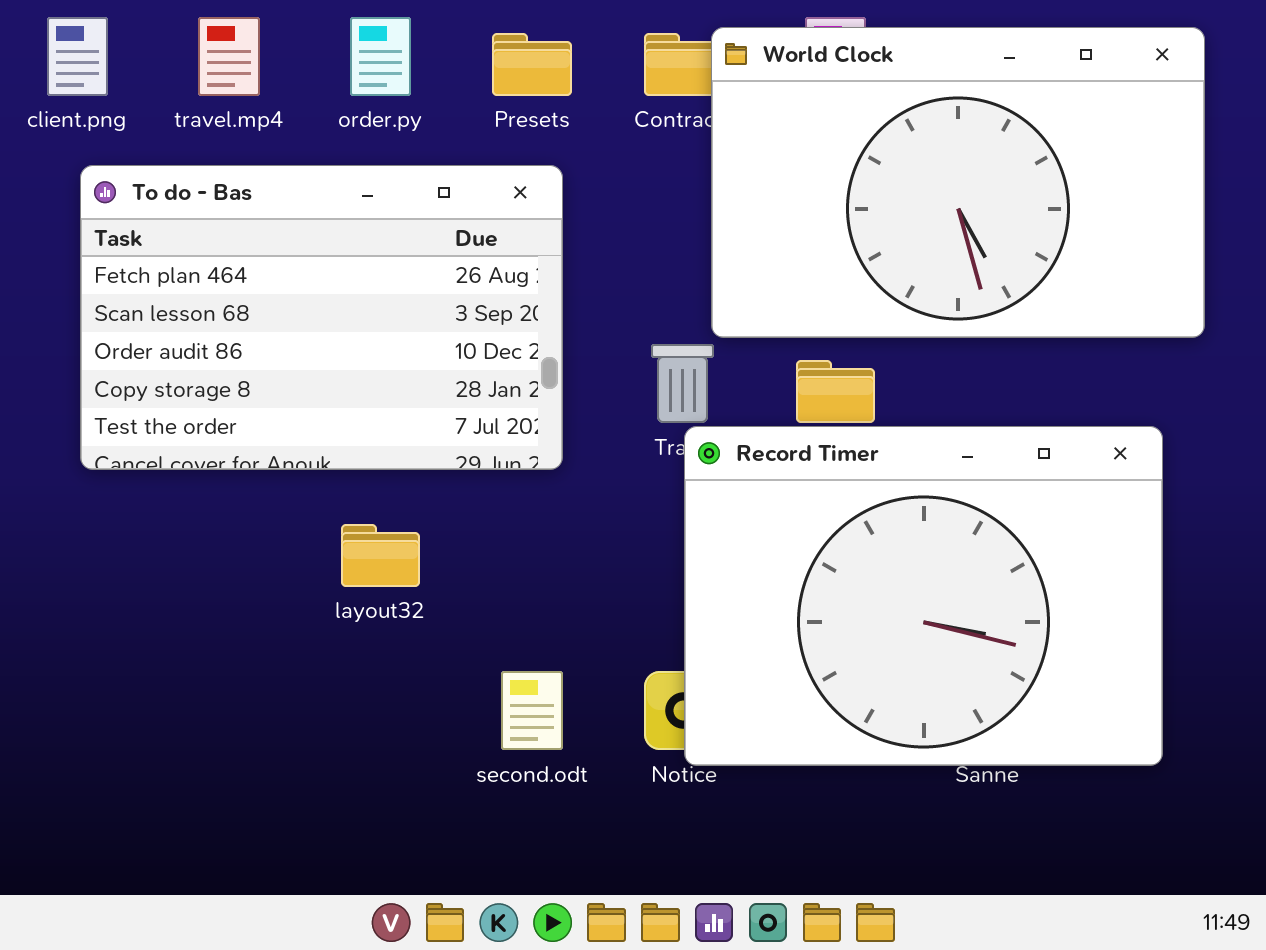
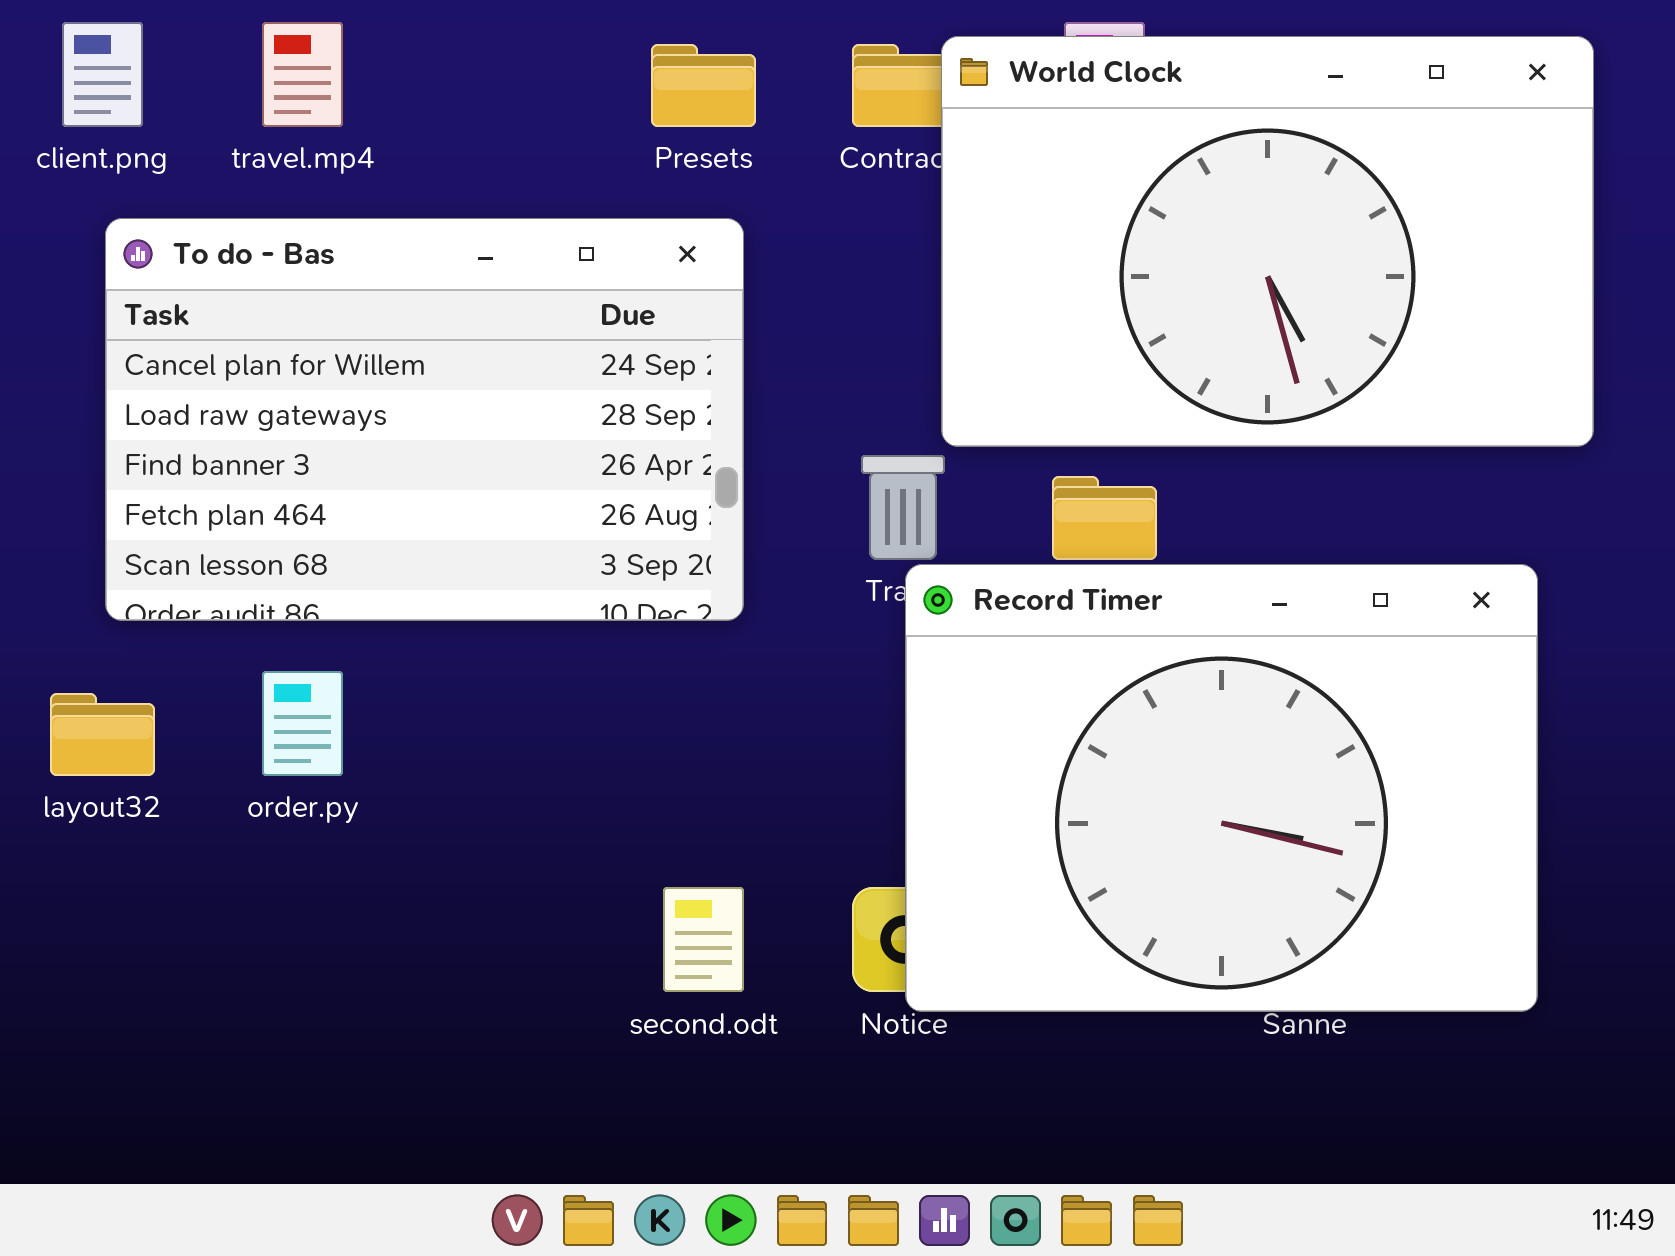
order.py: [350,17,411,96] -> [262,671,343,776], moved
To do - Bas: [80,165,563,470] -> [105,218,744,621], scrolled up 3 rows
layout32: [341,524,420,587] -> [50,693,155,776], moved

